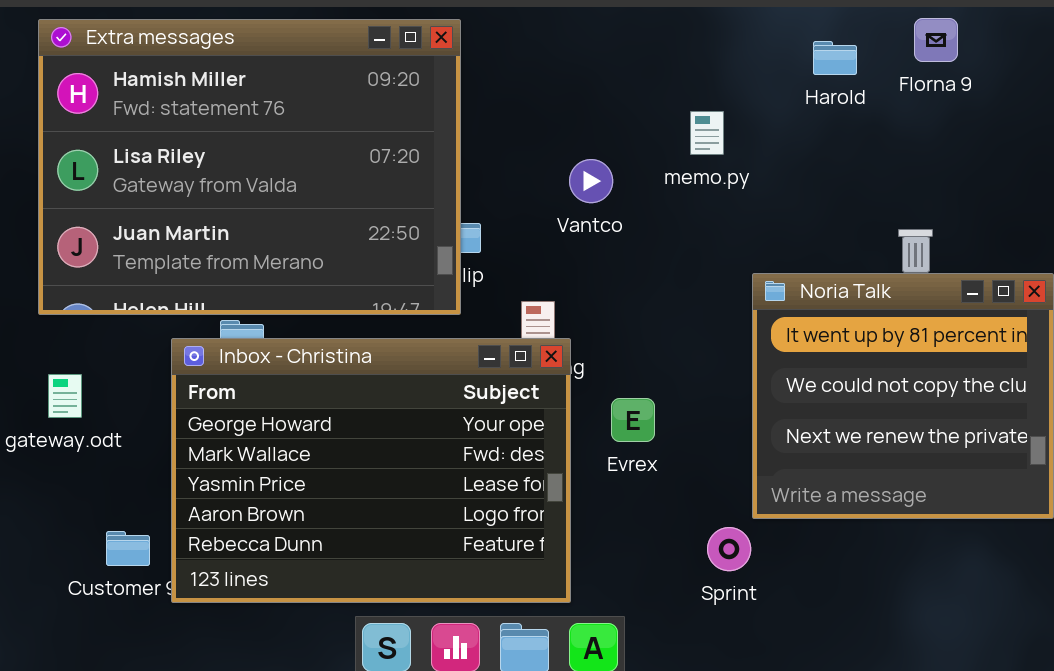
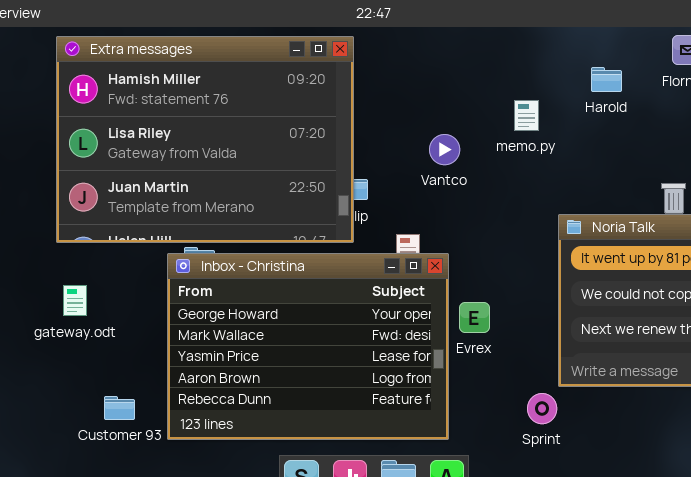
Harold: [813,41,857,75] -> [591,67,622,92], moved
Inbox - Christina: [171,338,571,603] -> [167,253,449,440], moved

